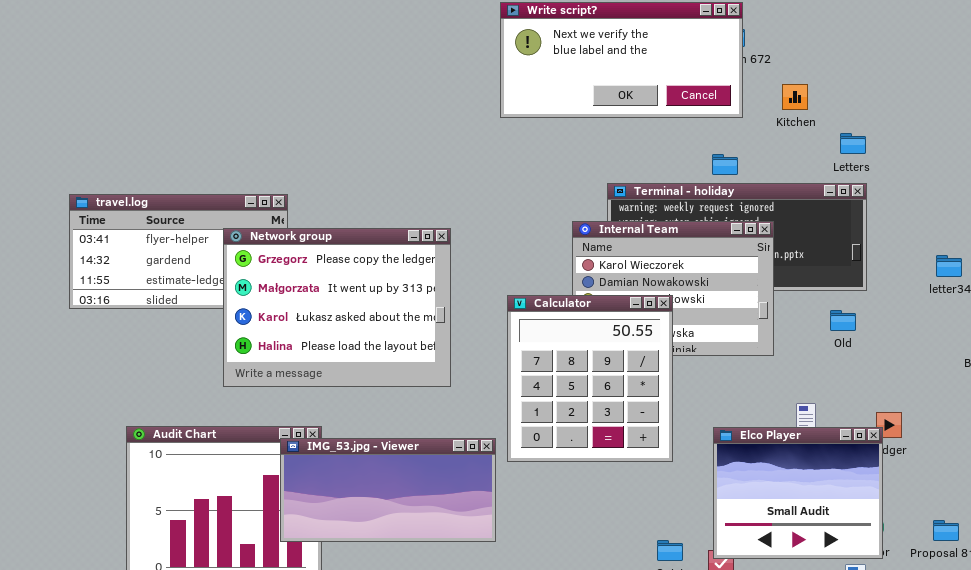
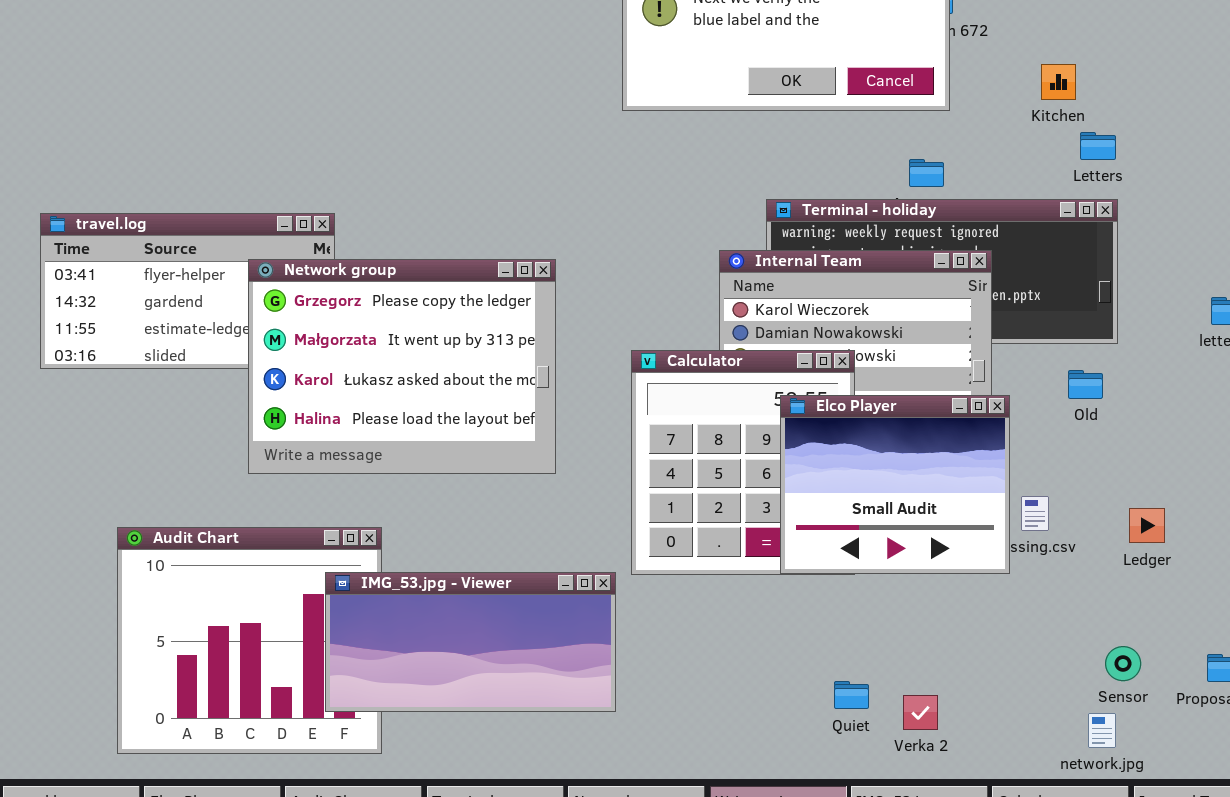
Kitchen: [782,84,808,110] -> [1041,64,1076,100], moved
Elco Player: [713,427,883,559] -> [780,395,1010,574], moved
IMG_53.jpg - Viewer: [280,438,496,542] -> [325,572,616,712], moved

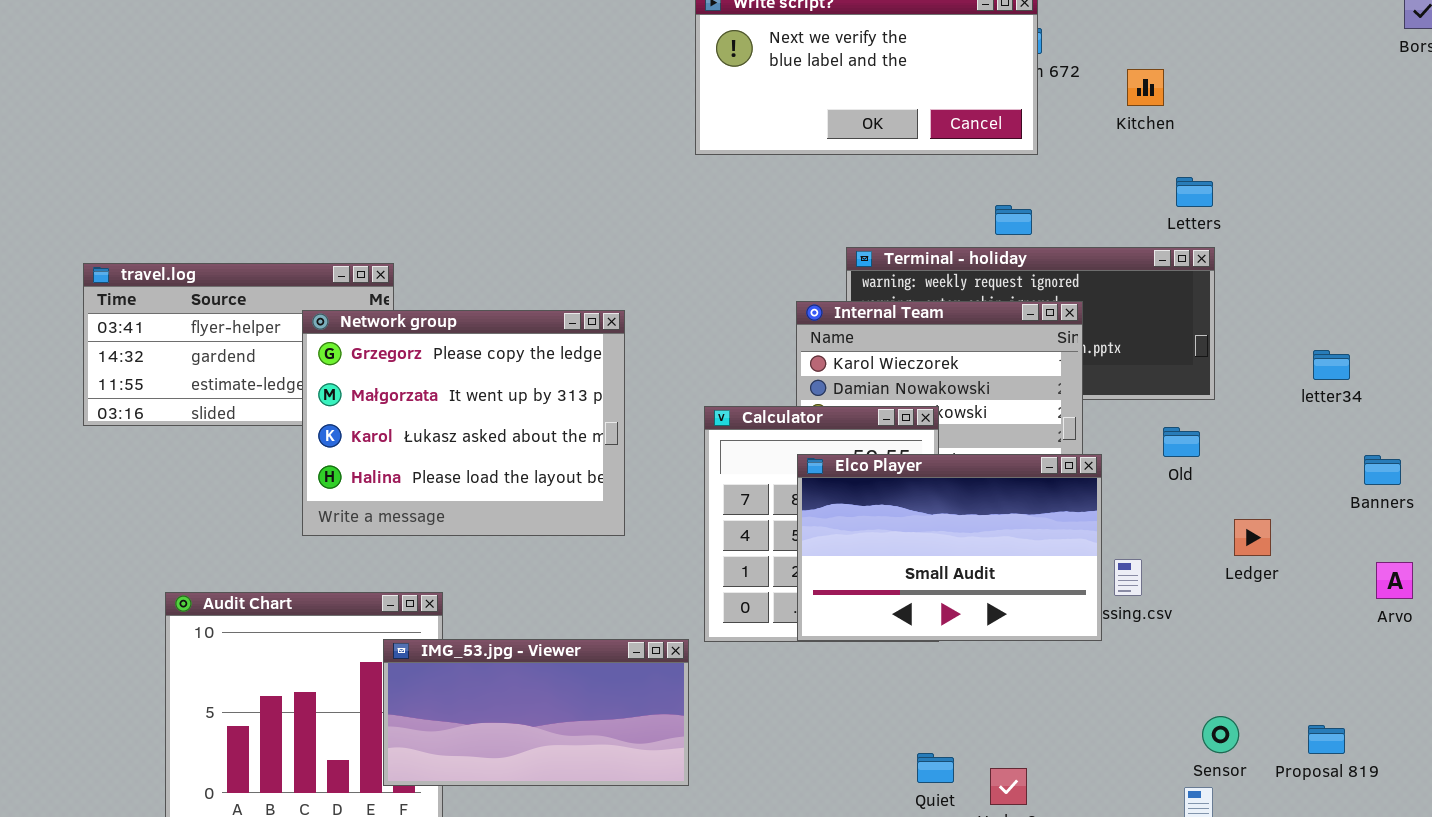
Kitchen: [1041,64,1076,100] -> [1127,69,1164,106], moved
Elco Player: [780,395,1010,574] -> [797,454,1102,641], resized
Ledger: [1129,508,1165,543] -> [1234,519,1271,556], moved

